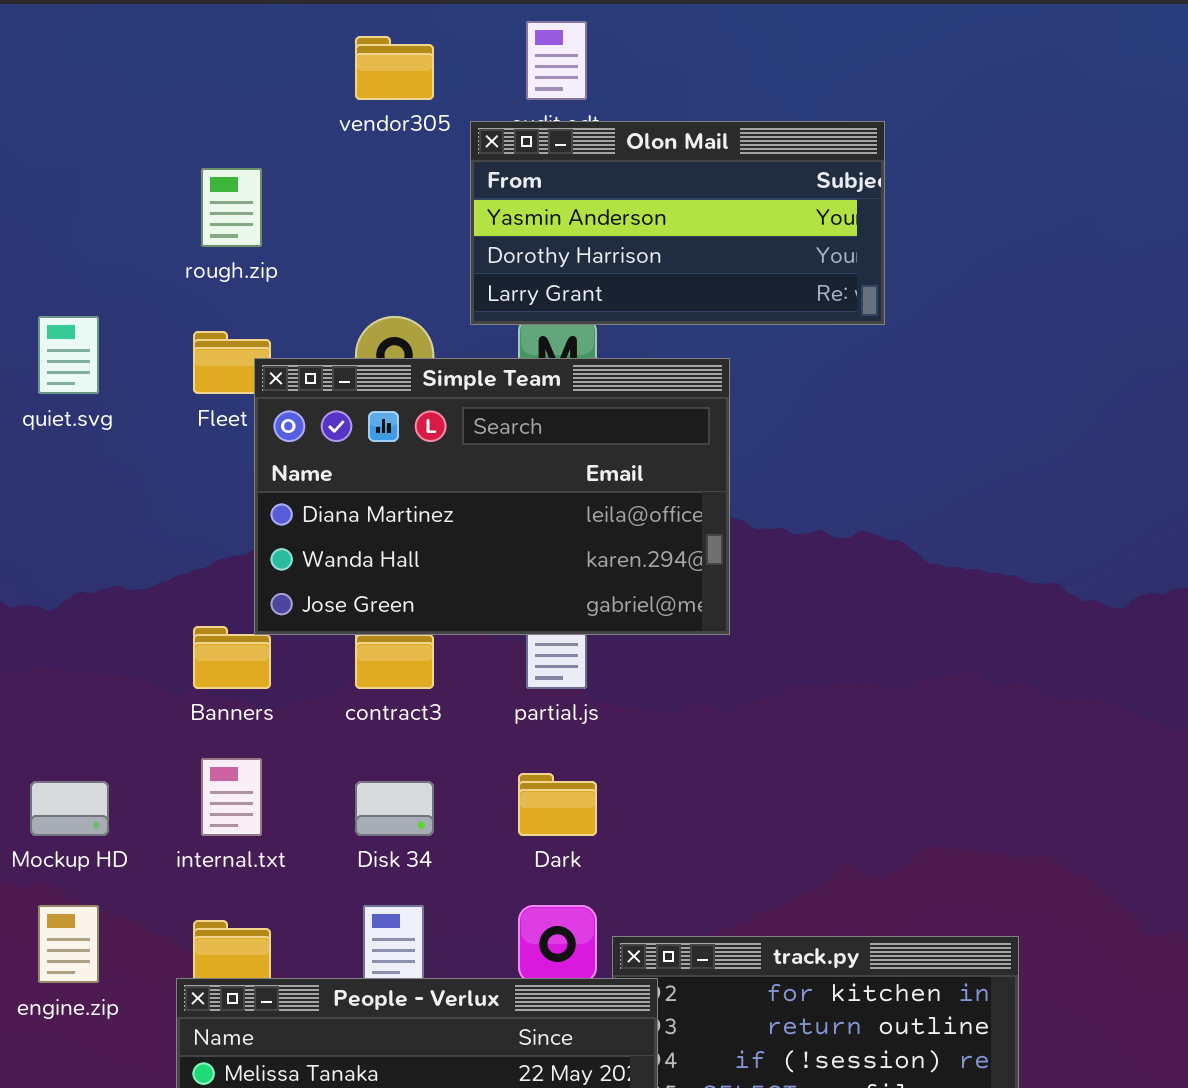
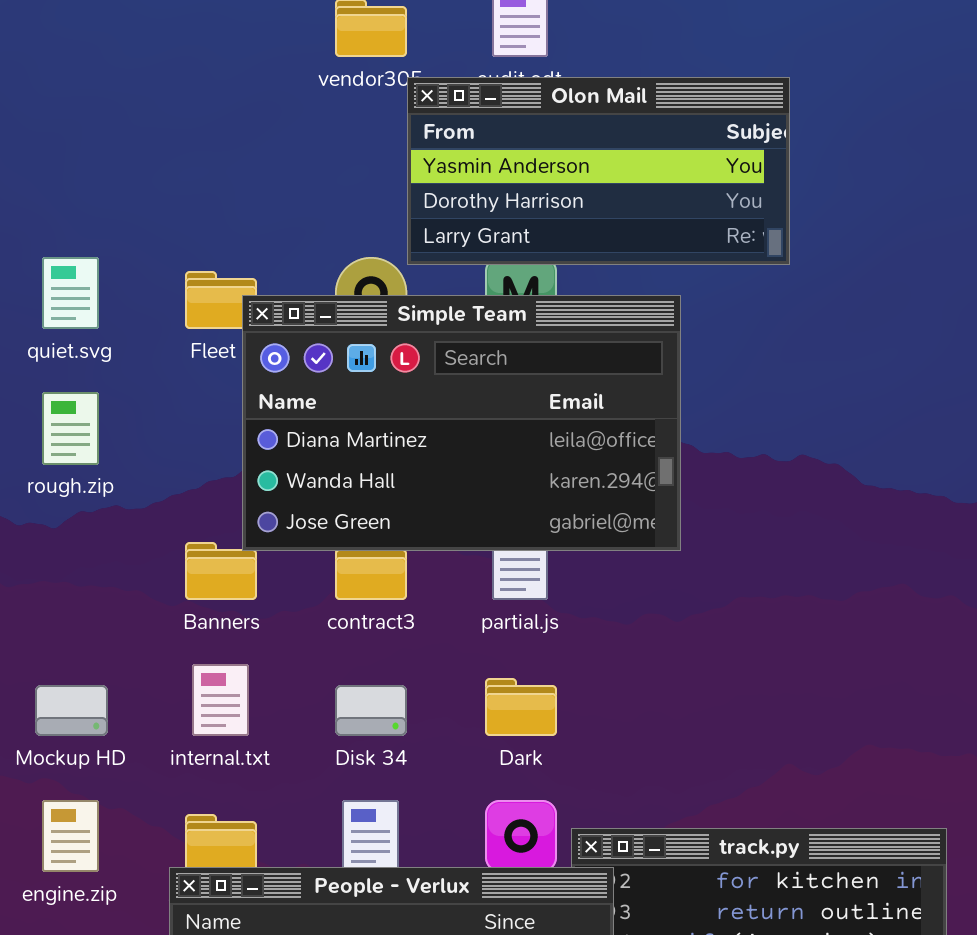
Olon Mail: [470,121,885,325] -> [407,77,790,265], moved
rough.zip: [201,168,262,247] -> [42,392,99,465], moved

